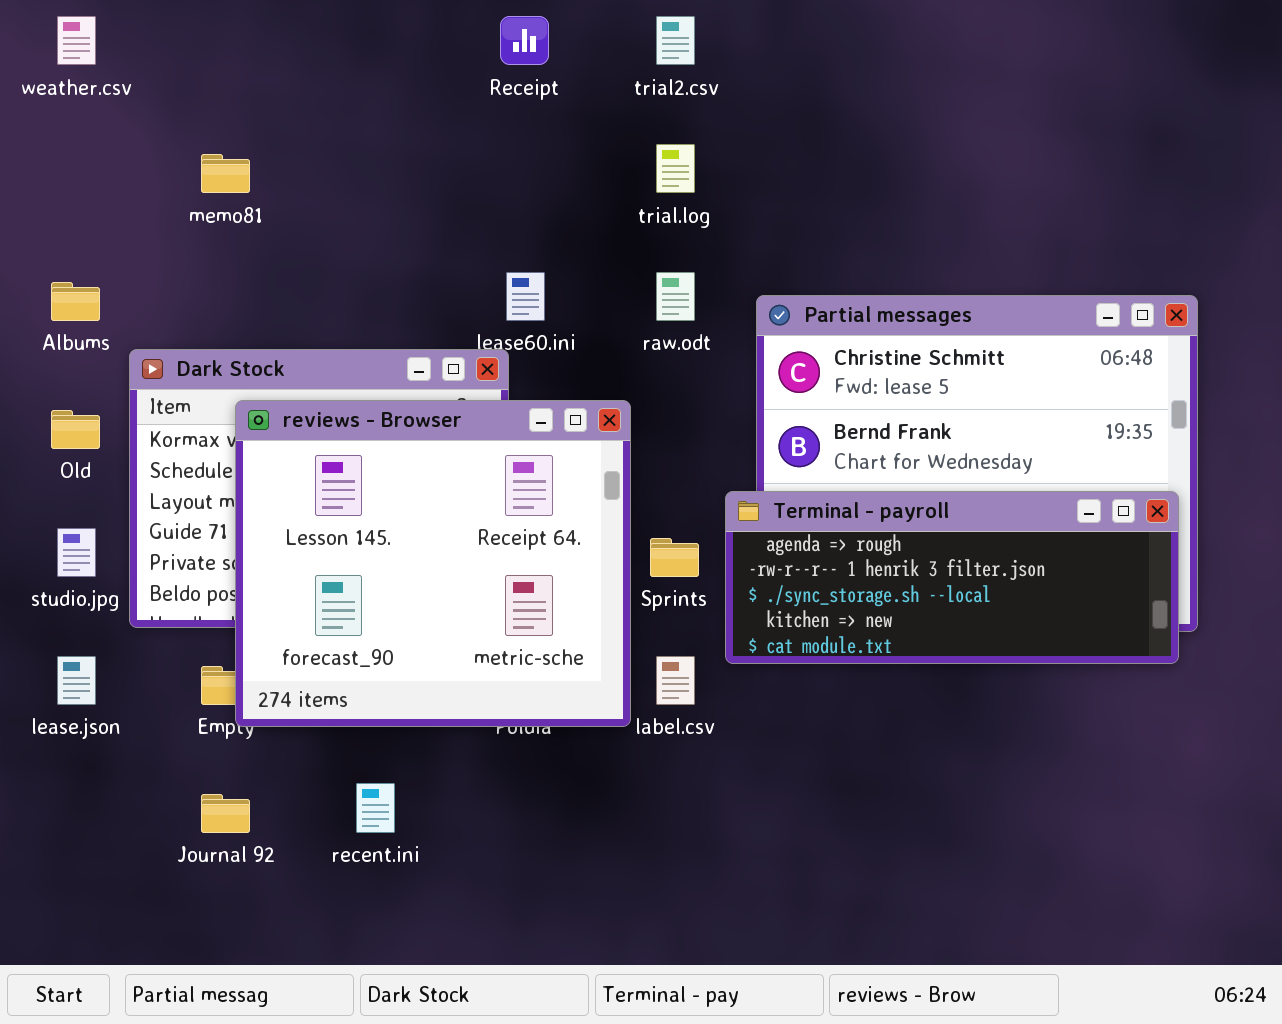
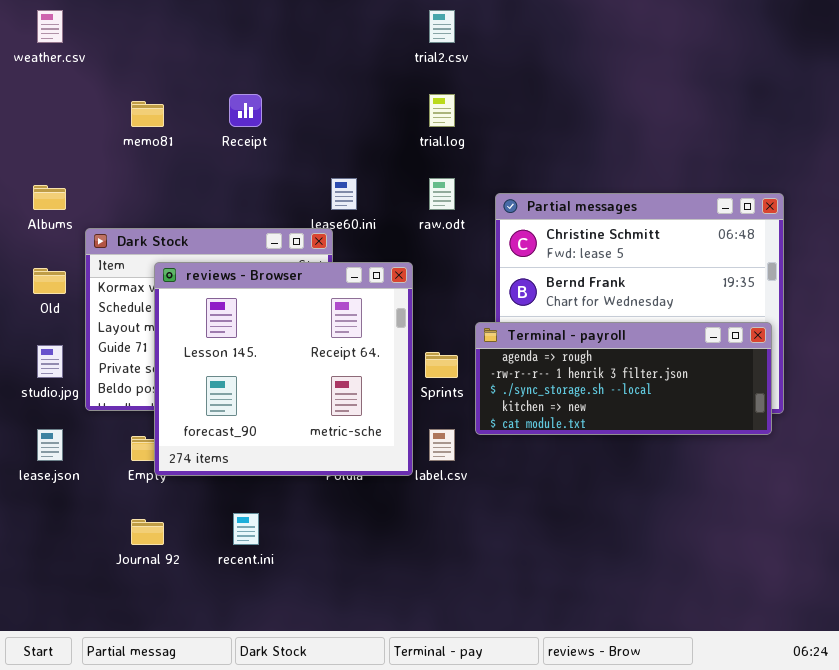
Receipt: [500,16,549,65] -> [229,94,262,127], moved

